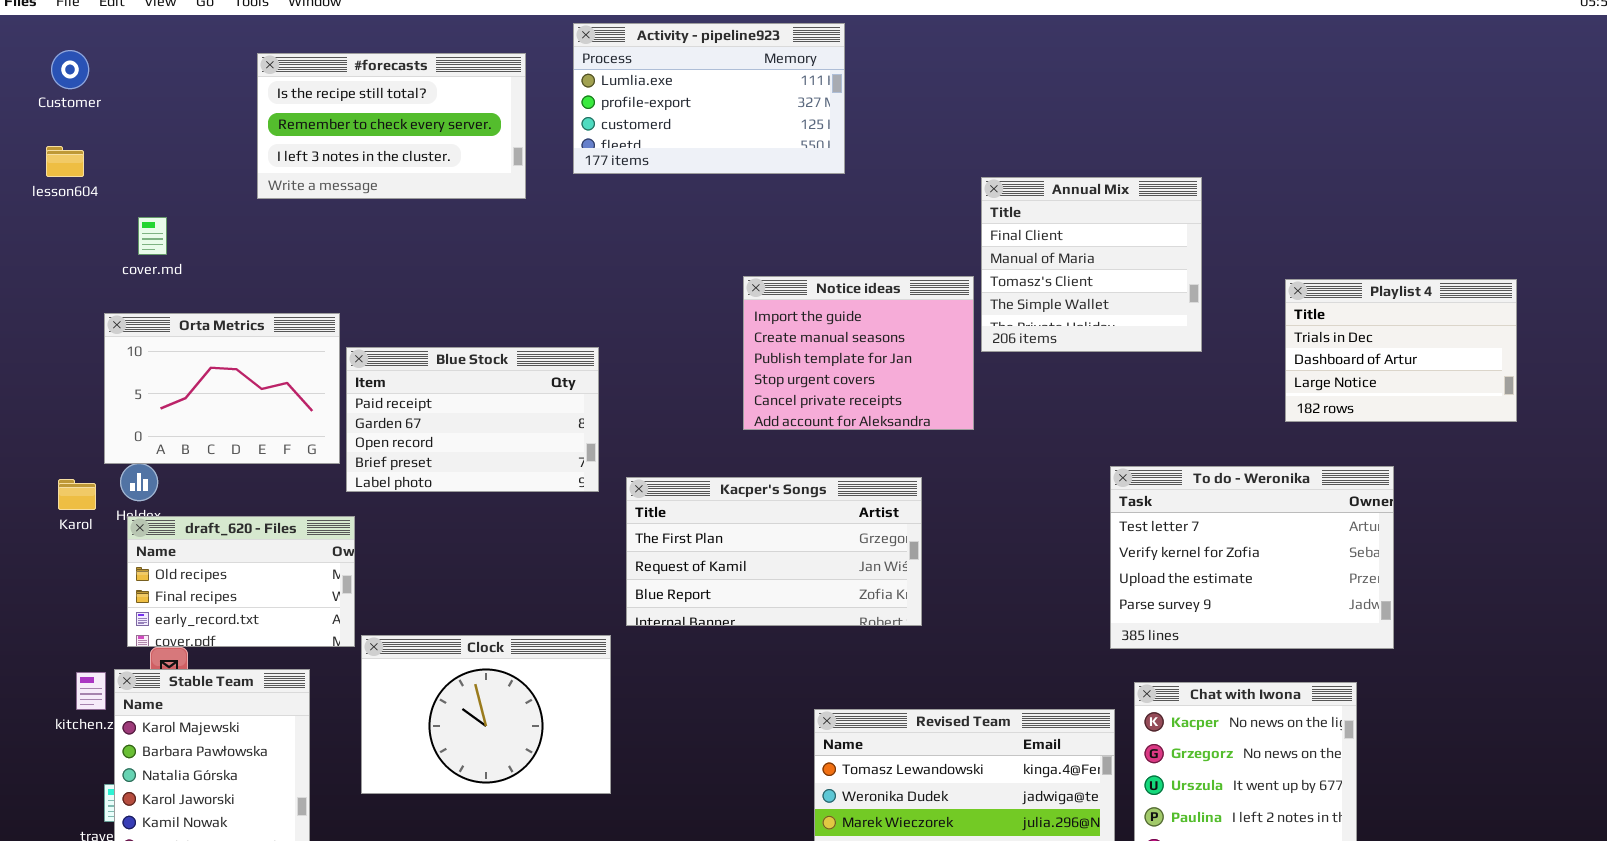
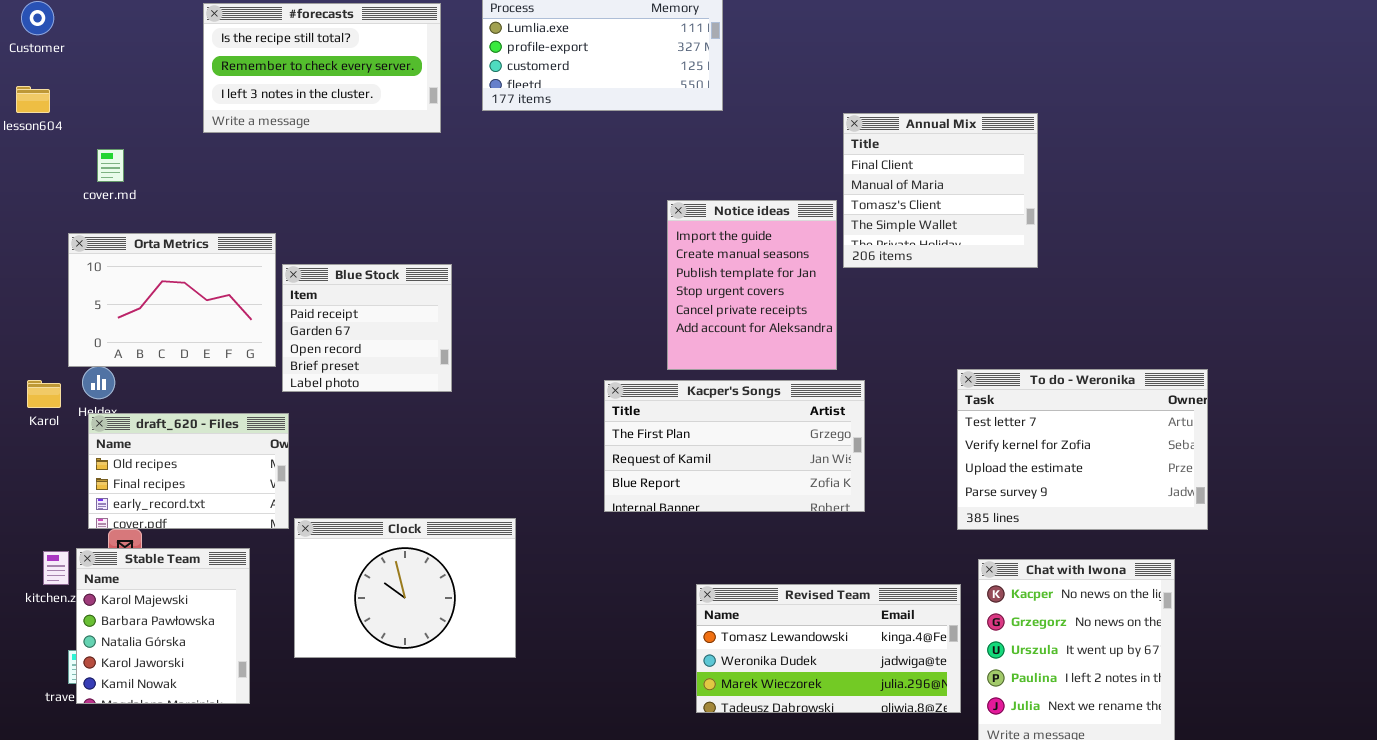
Notice ideas: [743,276,974,430] -> [667,200,837,370], resized
Playlist 4: [1285,279,1517,422] -> none, closed
Blue Stock: [346,347,599,492] -> [282,264,452,392], resized
Kacper's Songs: [626,477,922,626] -> [604,380,865,512], moved

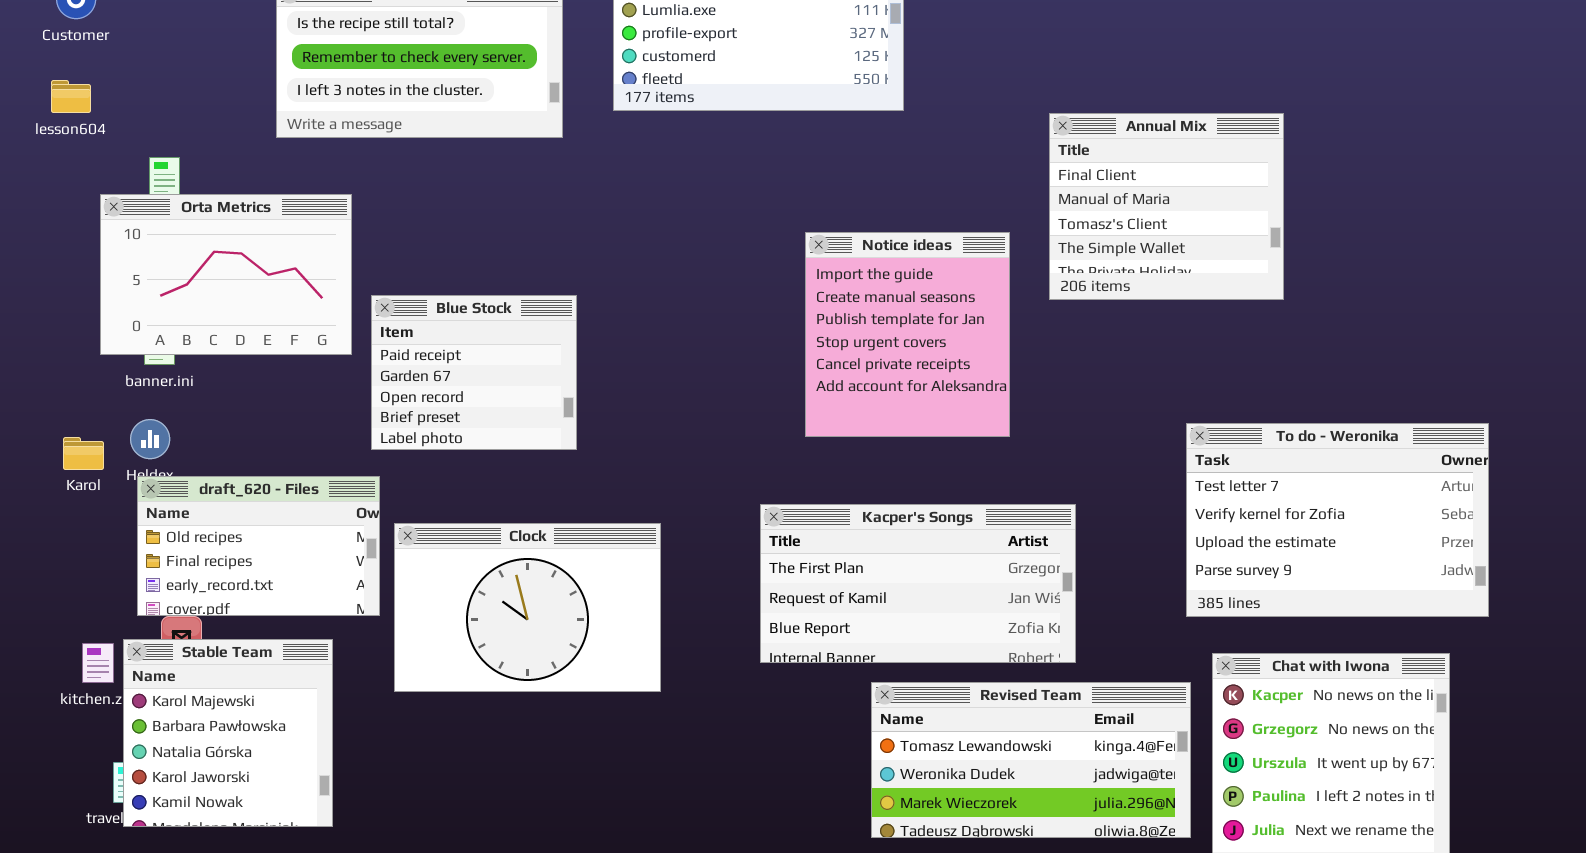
Notice ideas: [667,200,837,370] -> [805,232,1010,437], moved
Orta Metrics: [68,233,276,367] -> [100,194,352,355], moved
Kacper's Songs: [604,380,865,512] -> [760,504,1076,663], moved
Clock: [294,518,516,658] -> [394,523,661,692], moved

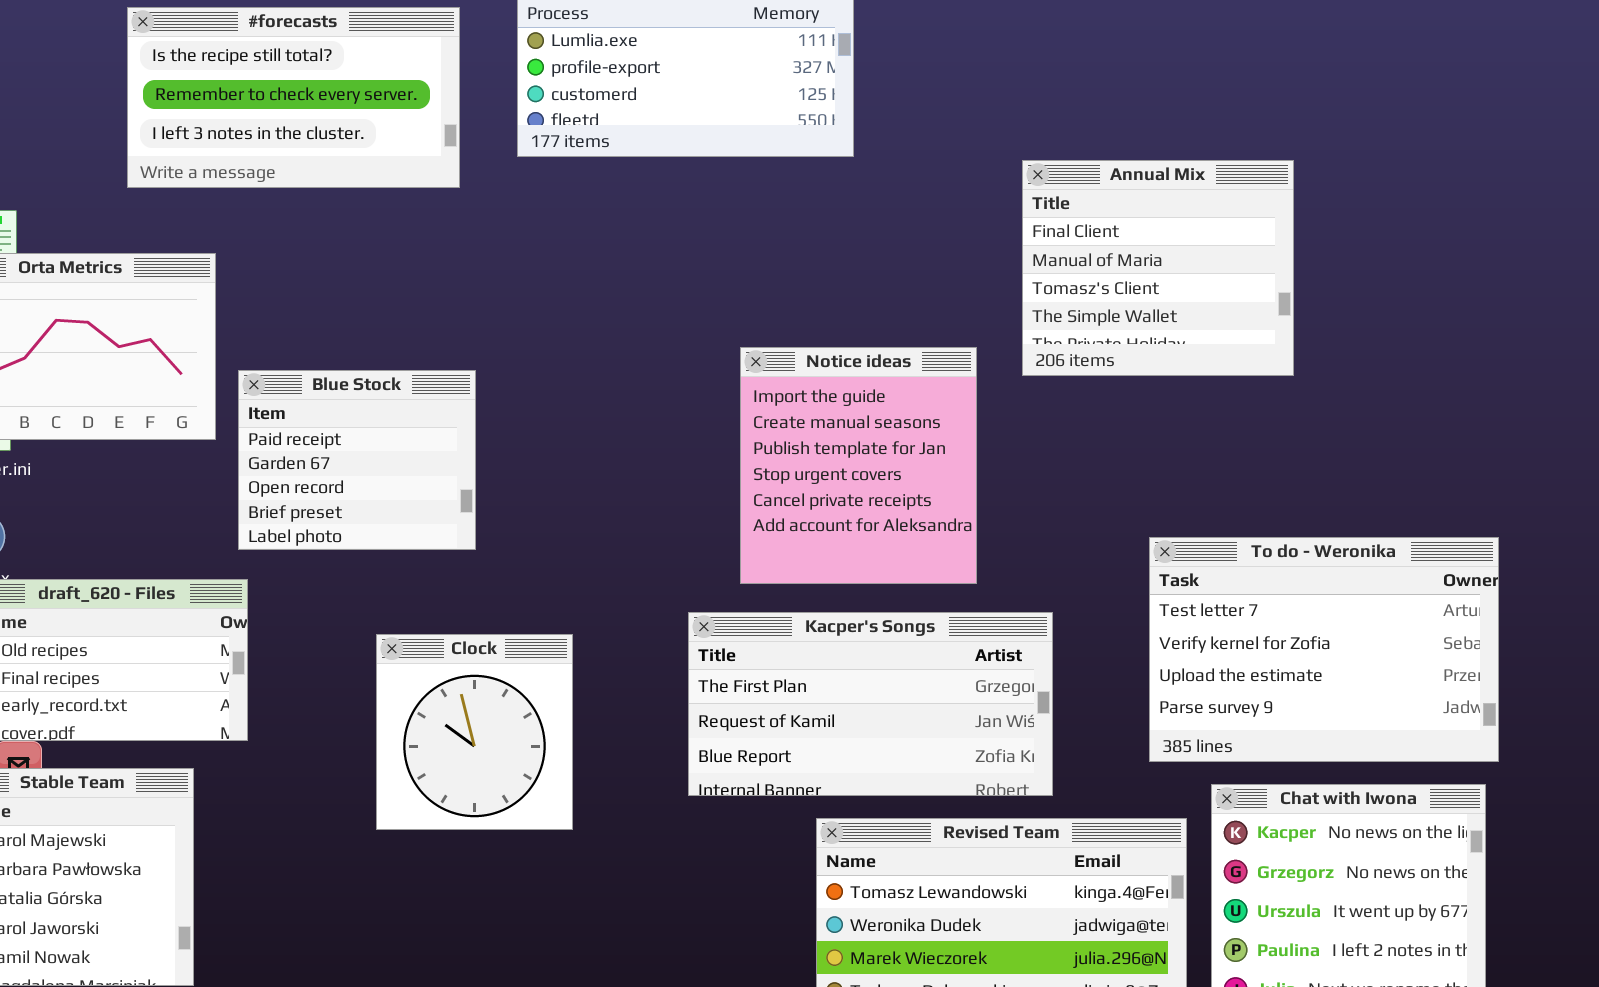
Notice ideas: [805,232,1010,437] -> [740,347,977,584], moved
To do - Weronika: [1186,423,1489,617] -> [1149,537,1499,762], moved
Clock: [394,523,661,692] -> [376,634,573,830], resized

